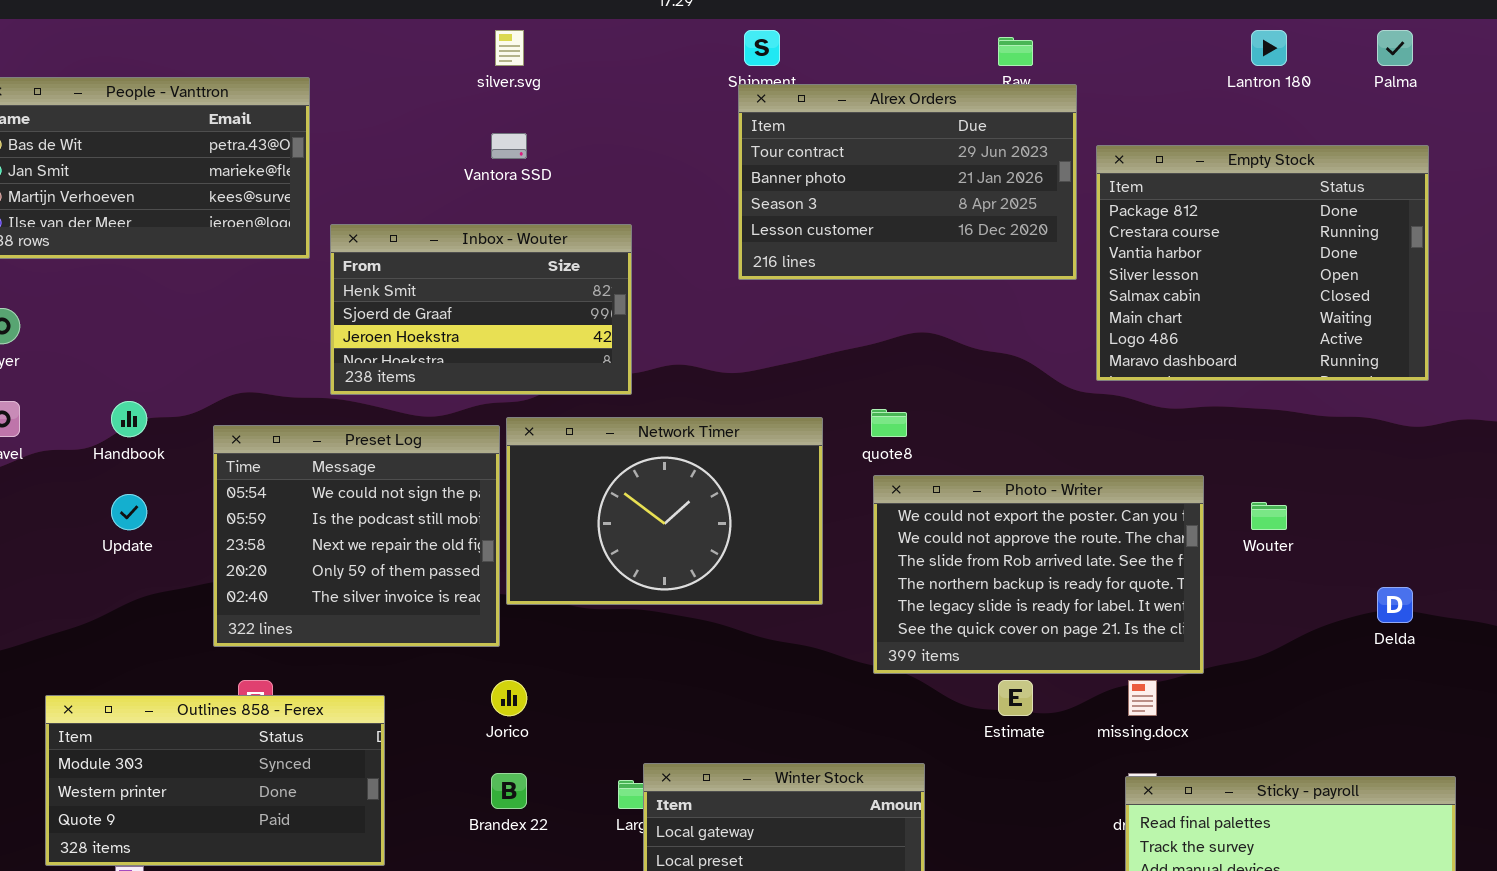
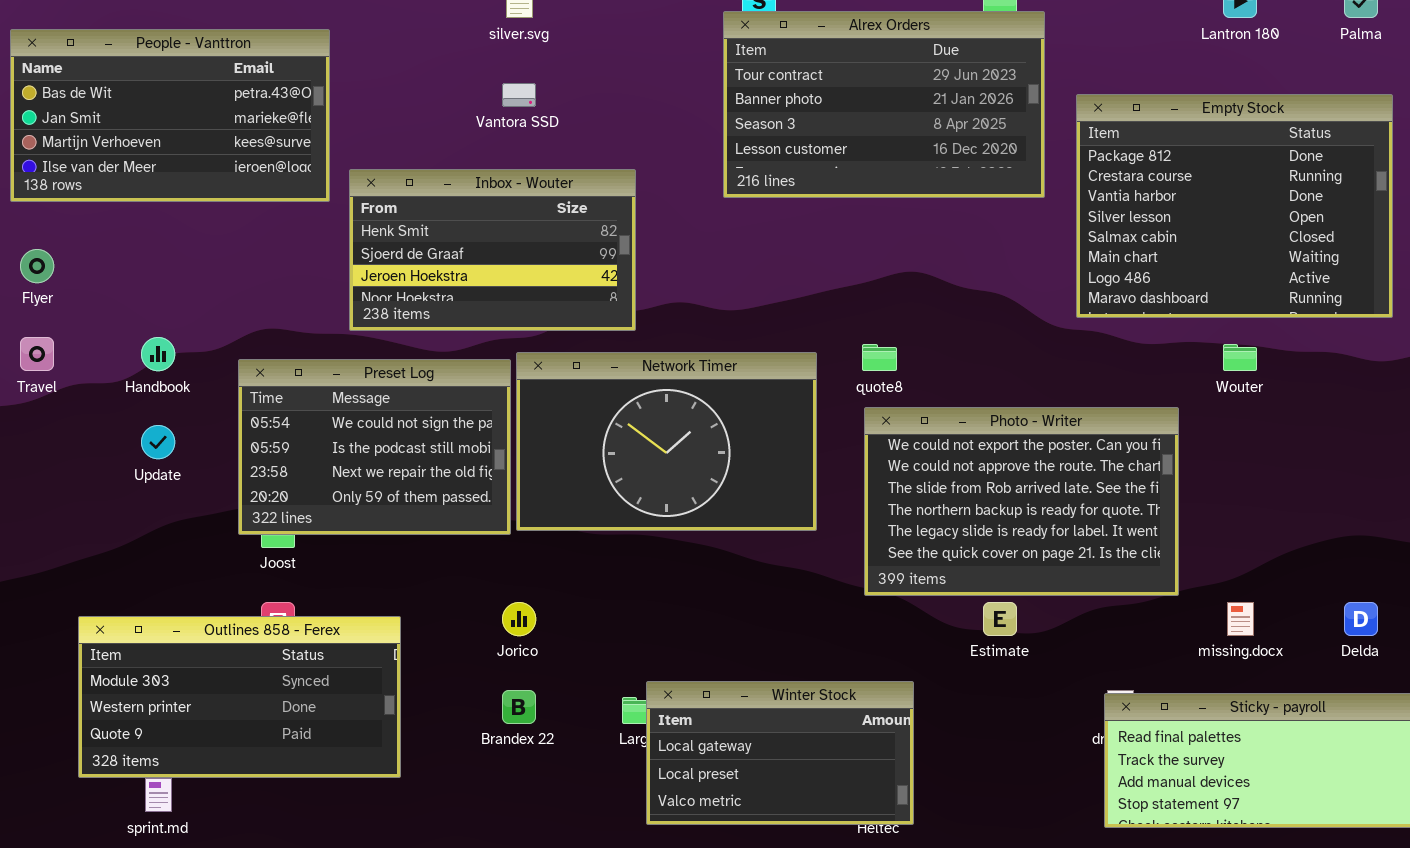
Alrex Orders: [738,84,1077,280] -> [723,11,1045,198], moved
Preset Log: [213,425,500,647] -> [238,359,511,535], resized
Wouter: [1251,502,1287,530] -> [1223,344,1257,371], moved
Delda: [1377,587,1413,623] -> [1344,602,1378,636], moved
missing.docx: [1128,680,1157,716] -> [1227,602,1254,636], moved

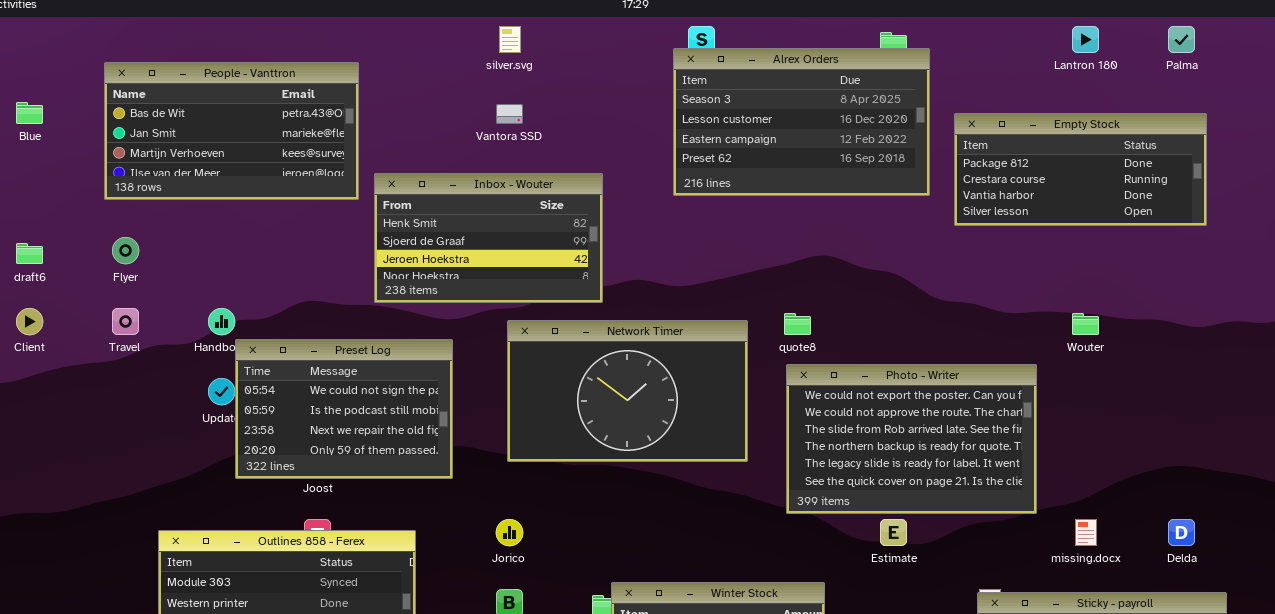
Alrex Orders: [723,11,1045,198] -> [673,48,930,196], scrolled down 2 rows
Empty Stock: [1076,94,1393,318] -> [954,113,1207,226], resized
Preset Log: [238,359,511,535] -> [235,339,453,479], moved

